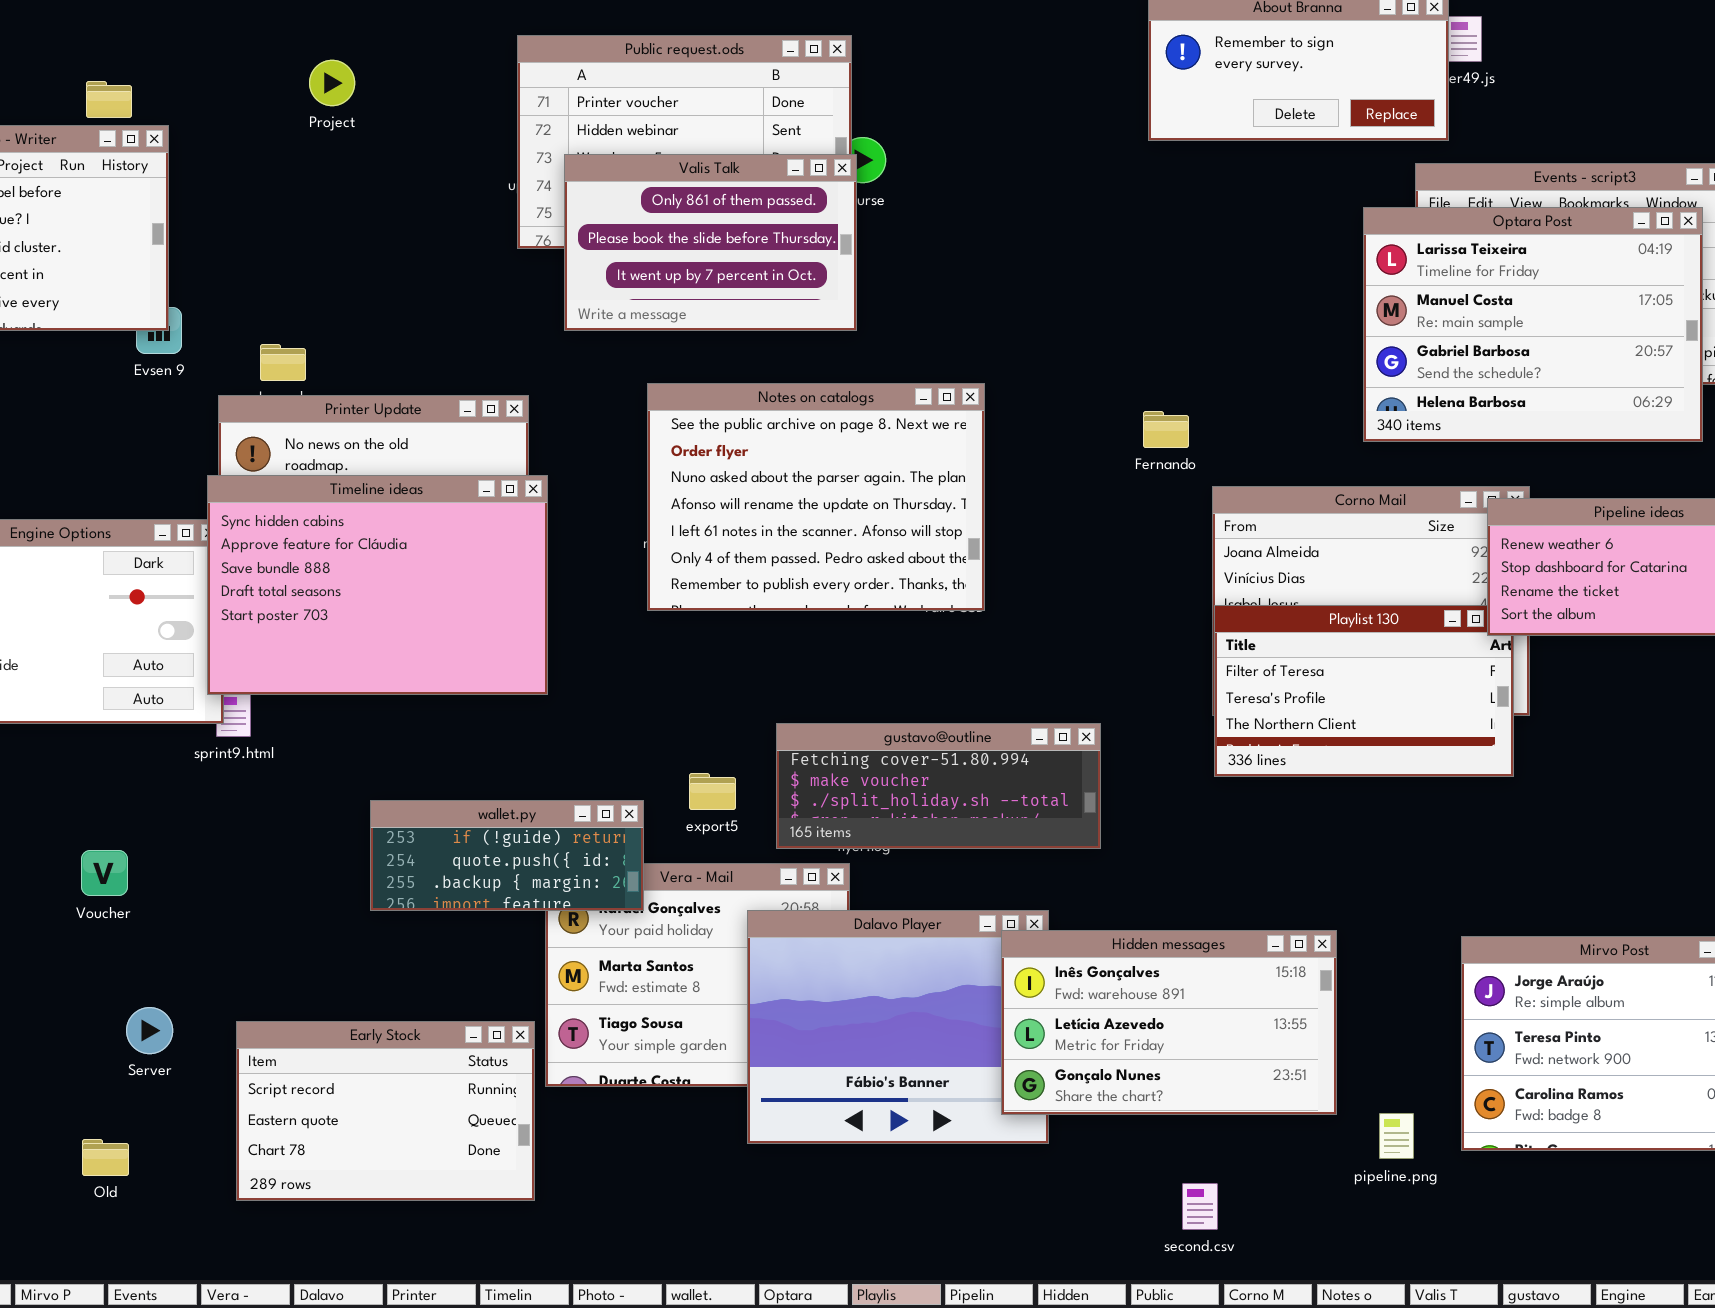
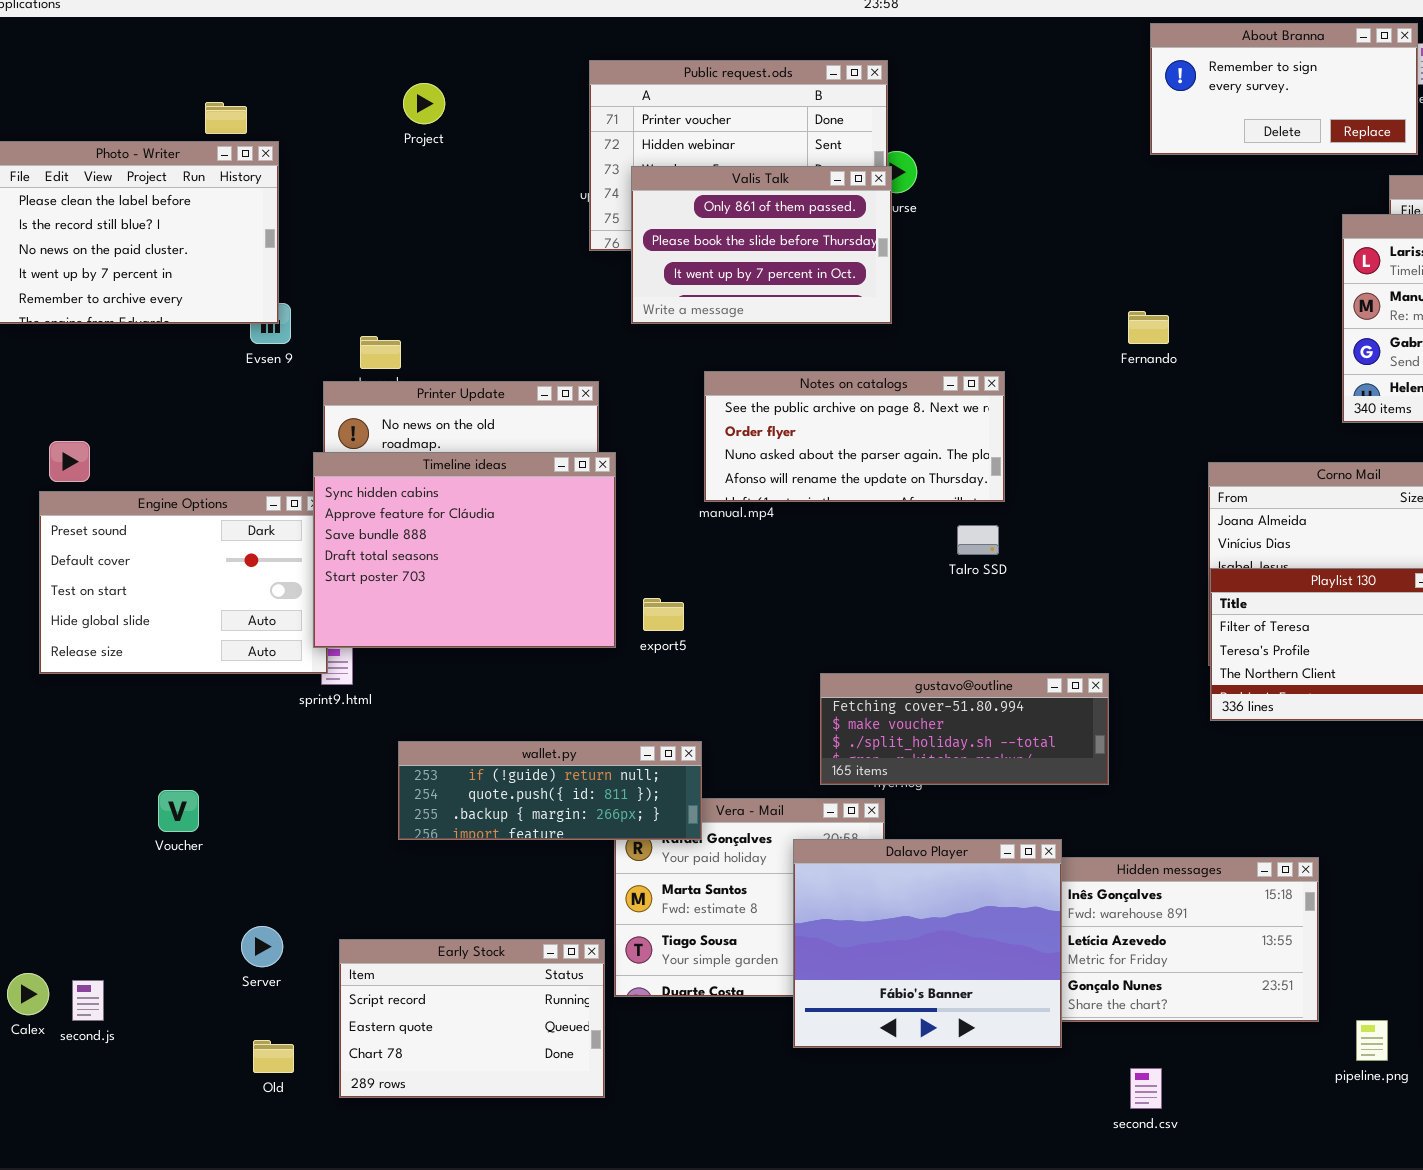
Notes on catalogs: [647,383,985,611] -> [704,371,1005,502], resized
Fernando: [1143,411,1189,448] -> [1128,311,1169,344], moved
export5: [689,773,736,810] -> [643,598,684,631], moved
wallet.py: [370,800,644,911] -> [398,741,702,840], resized
Voucher: [81,850,128,896] -> [158,790,199,832], moved
Dalavo Player: [747,910,1049,1144] -> [793,839,1062,1048], raised
Old: [82,1139,129,1176] -> [253,1040,294,1073], moved
second.csv: [1182,1183,1218,1230] -> [1130,1068,1162,1109], moved

